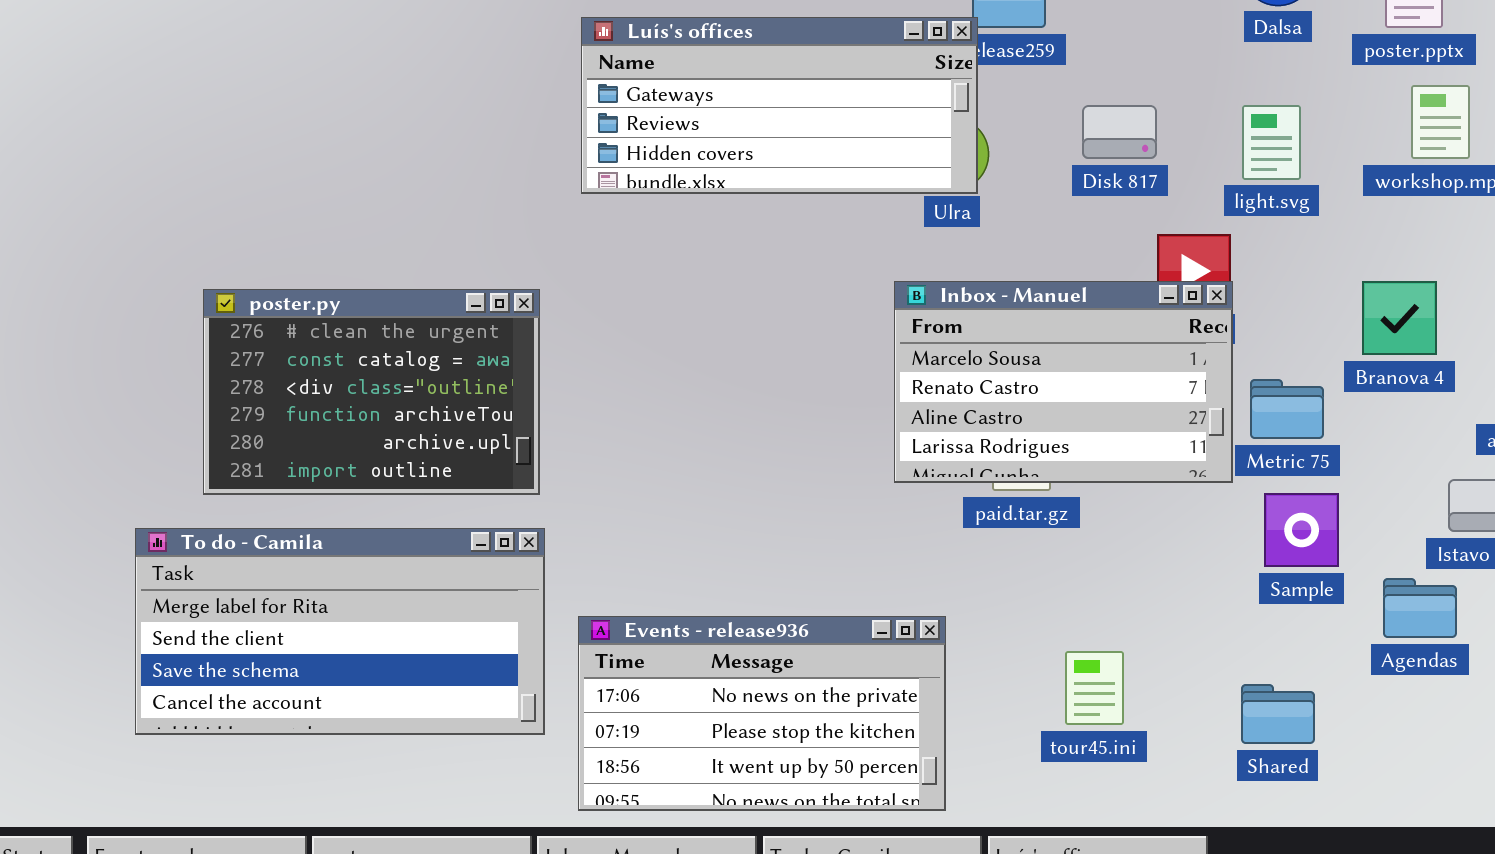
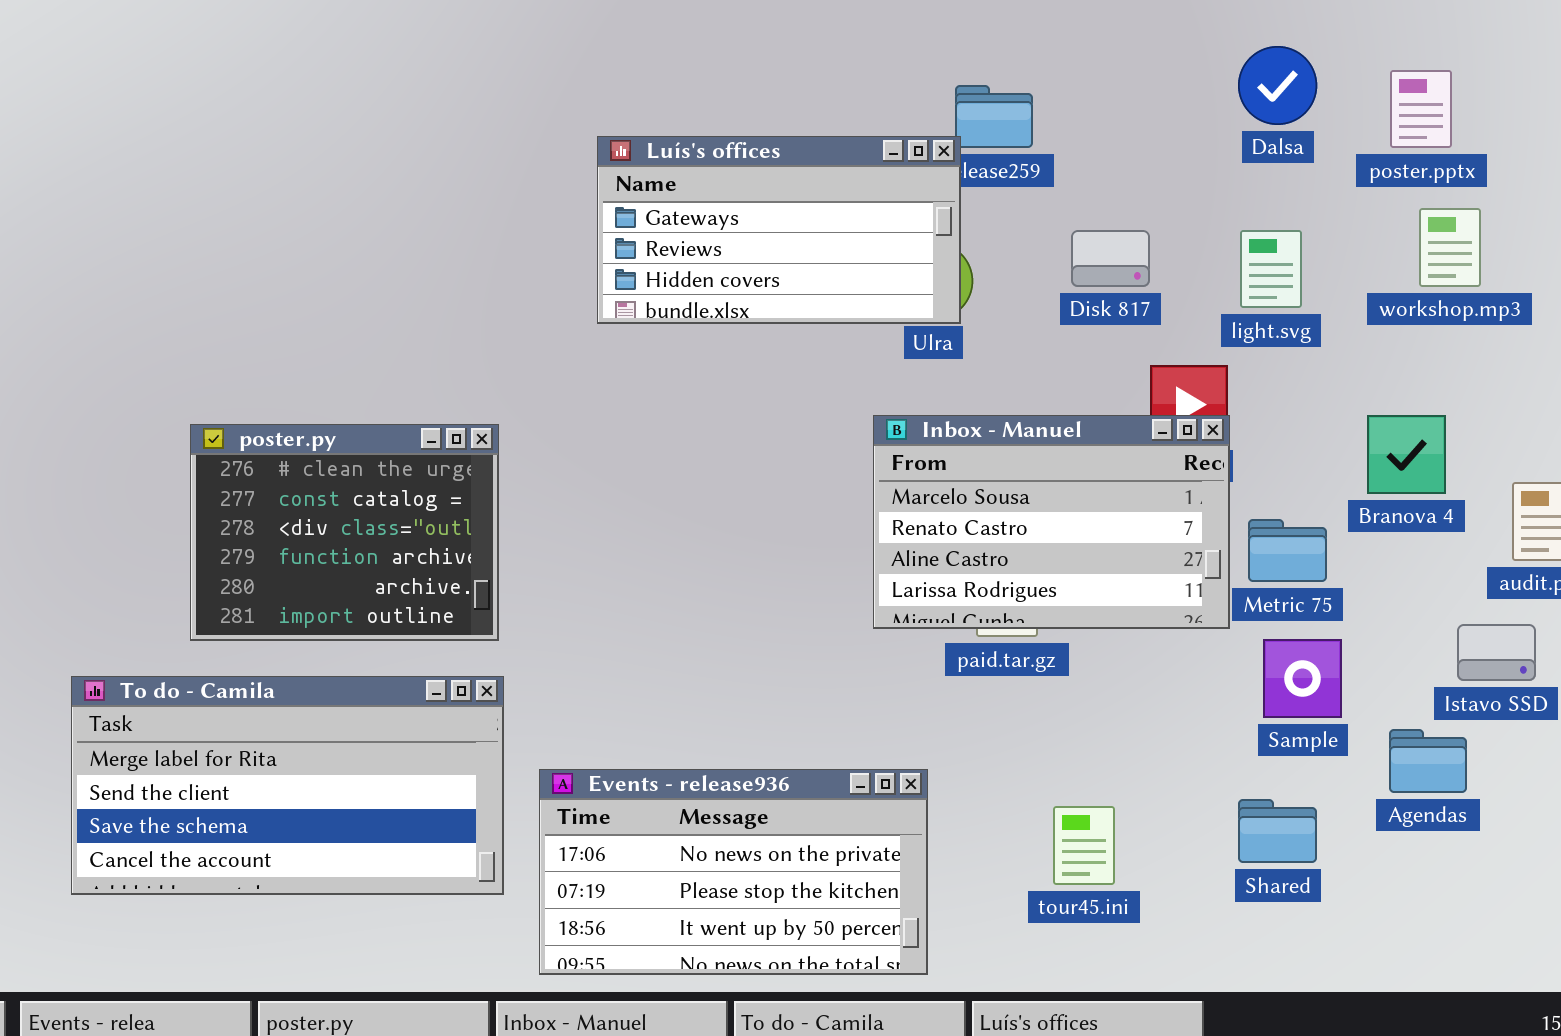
Luís's offices: [581,17,978,194] -> [597,136,961,324], resized
poster.py: [203,289,540,495] -> [190,424,499,641], resized
Shared: [1241,684,1315,744] -> [1238,799,1317,863], moved

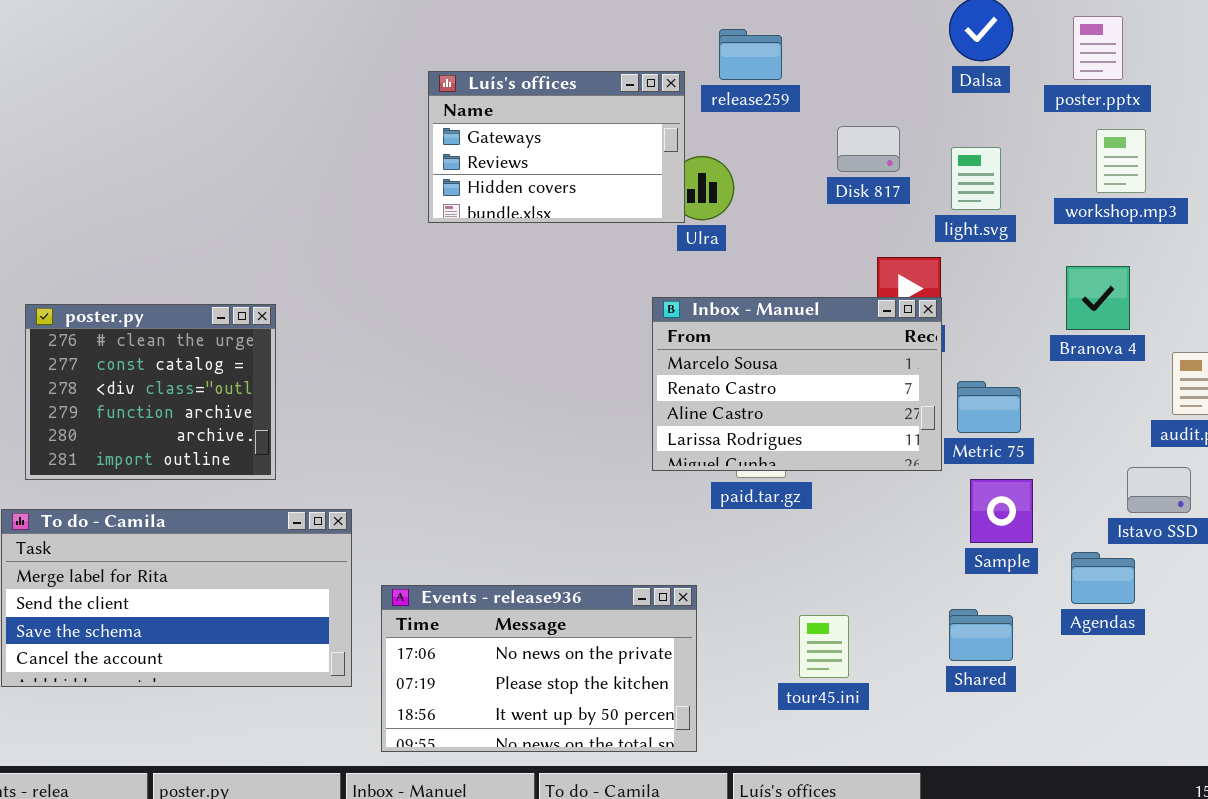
Luís's offices: [597,136,961,324] -> [428,71,685,223], resized
Disk 817: [1071,230,1150,287] -> [837,126,900,172], moved
Branova 4: [1367,415,1446,494] -> [1066,266,1130,330], moved
poster.py: [190,424,499,641] -> [25,304,276,480], moved

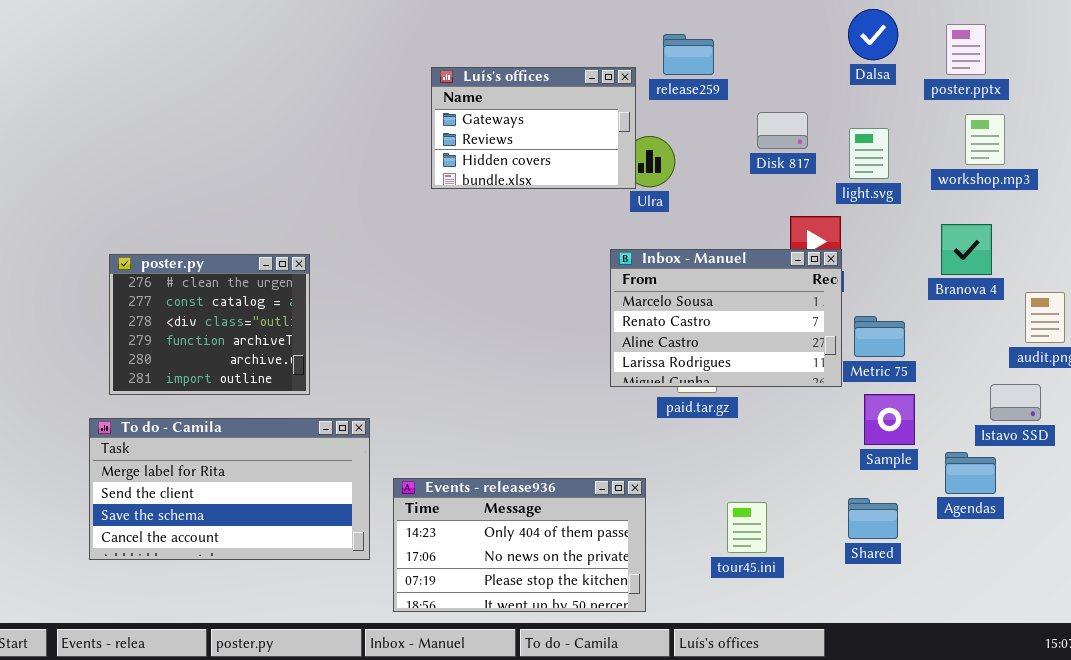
Events - release936: [381,585,697,752] -> [393,478,646,612], scrolled up 1 row

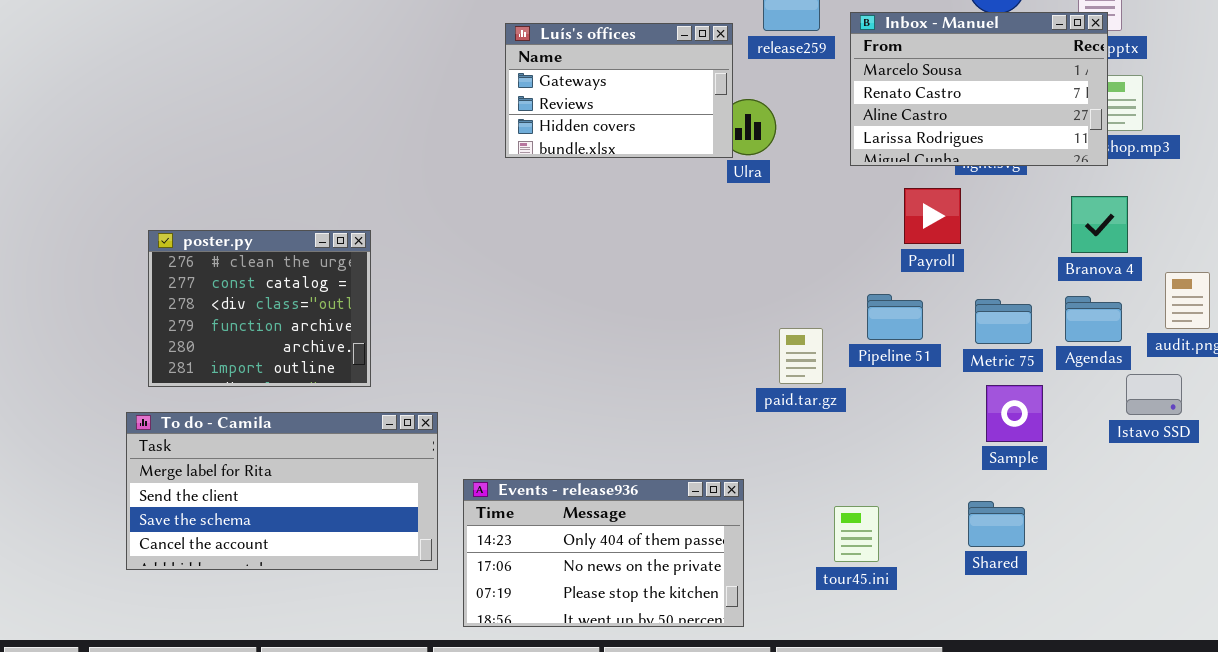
Inbox - Manuel: [610,249,842,387] -> [850,12,1108,166], moved
Agendas: [945,452,996,494] -> [1065,296,1122,342], moved

